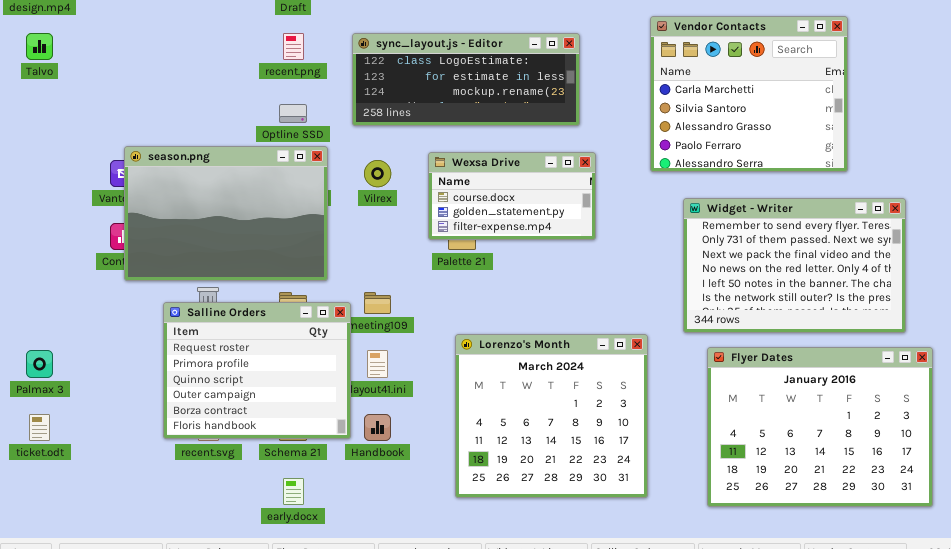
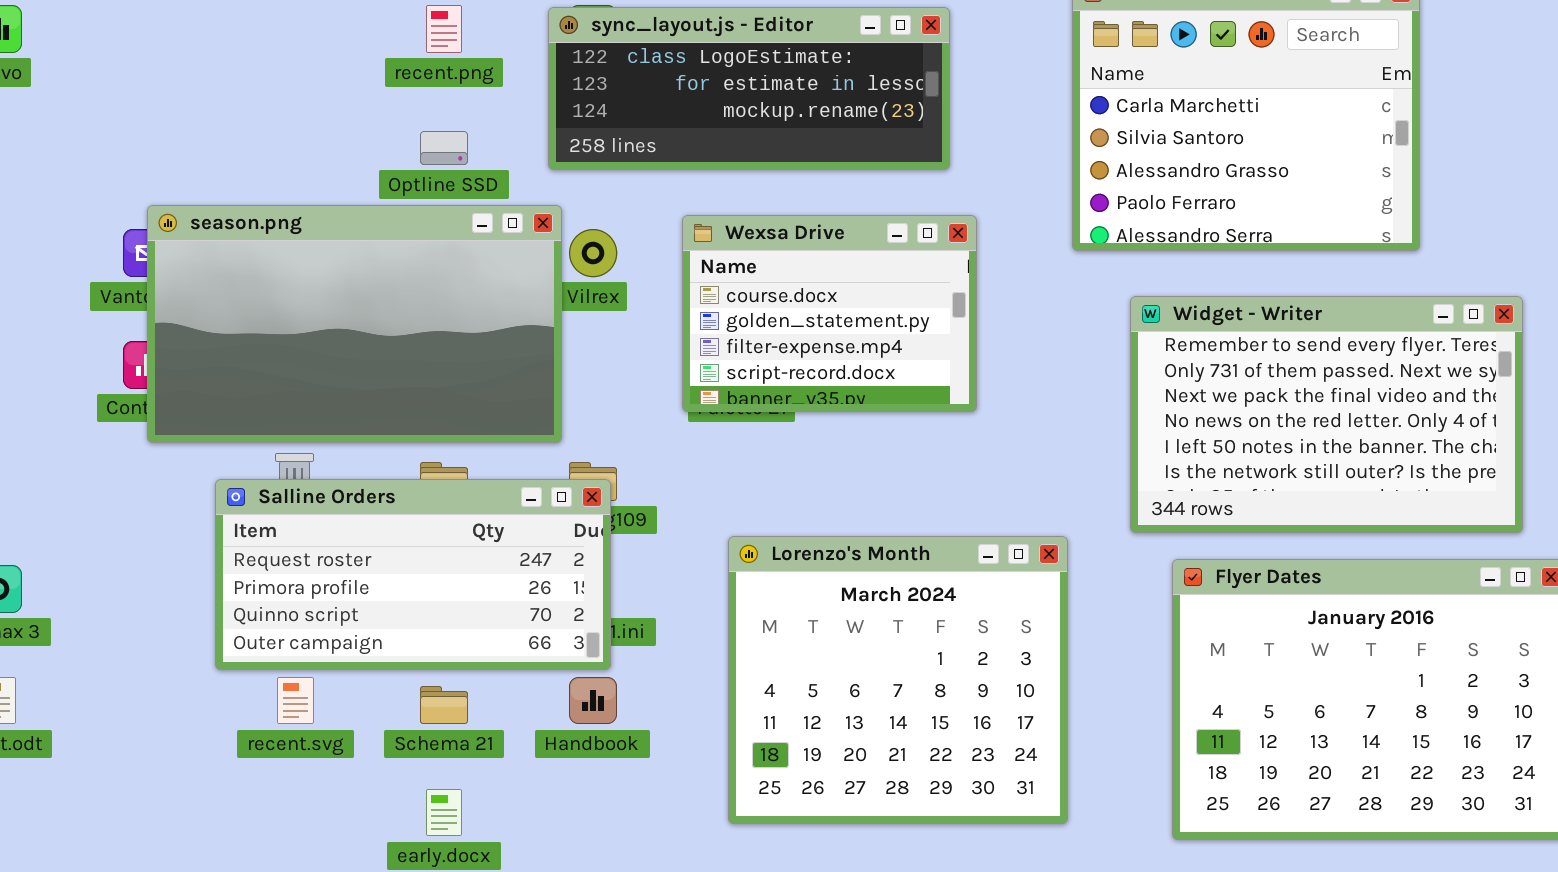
season.png: [124,146,328,281] -> [147,205,562,443], resized
Wexsa Drive: [428,152,596,240] -> [682,215,977,412], resized
Salline Orders: [163,302,351,439] -> [215,479,611,670], resized

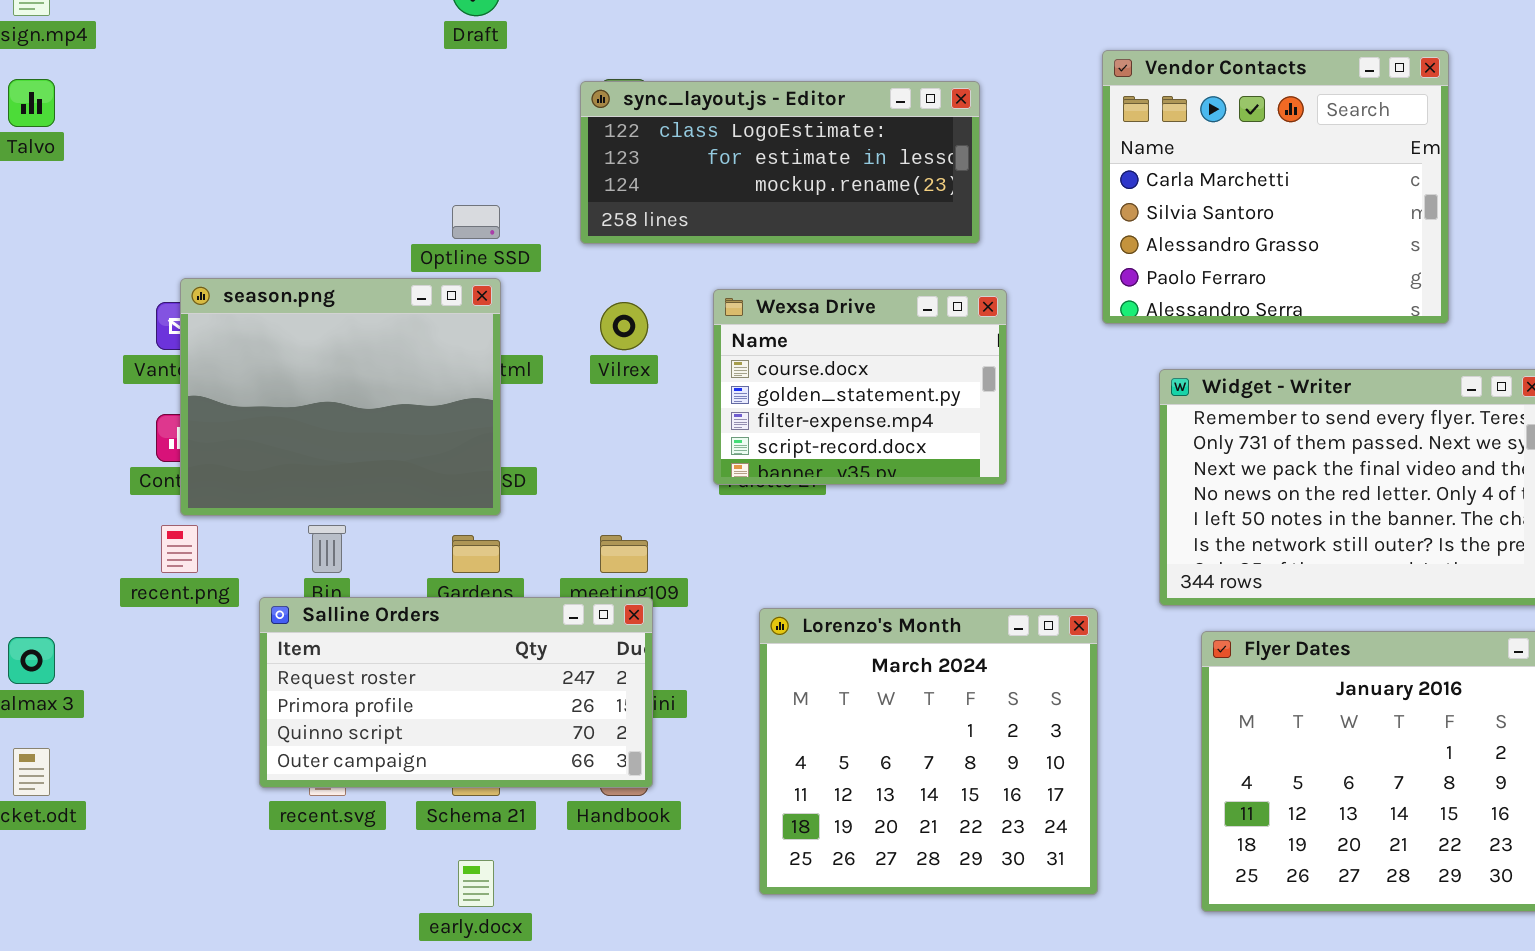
recent.png: [426,5,462,53] -> [161,525,198,573], moved
season.png: [147,205,562,443] -> [180,278,501,516], resized
Salline Orders: [215,479,611,670] -> [259,597,653,788], moved

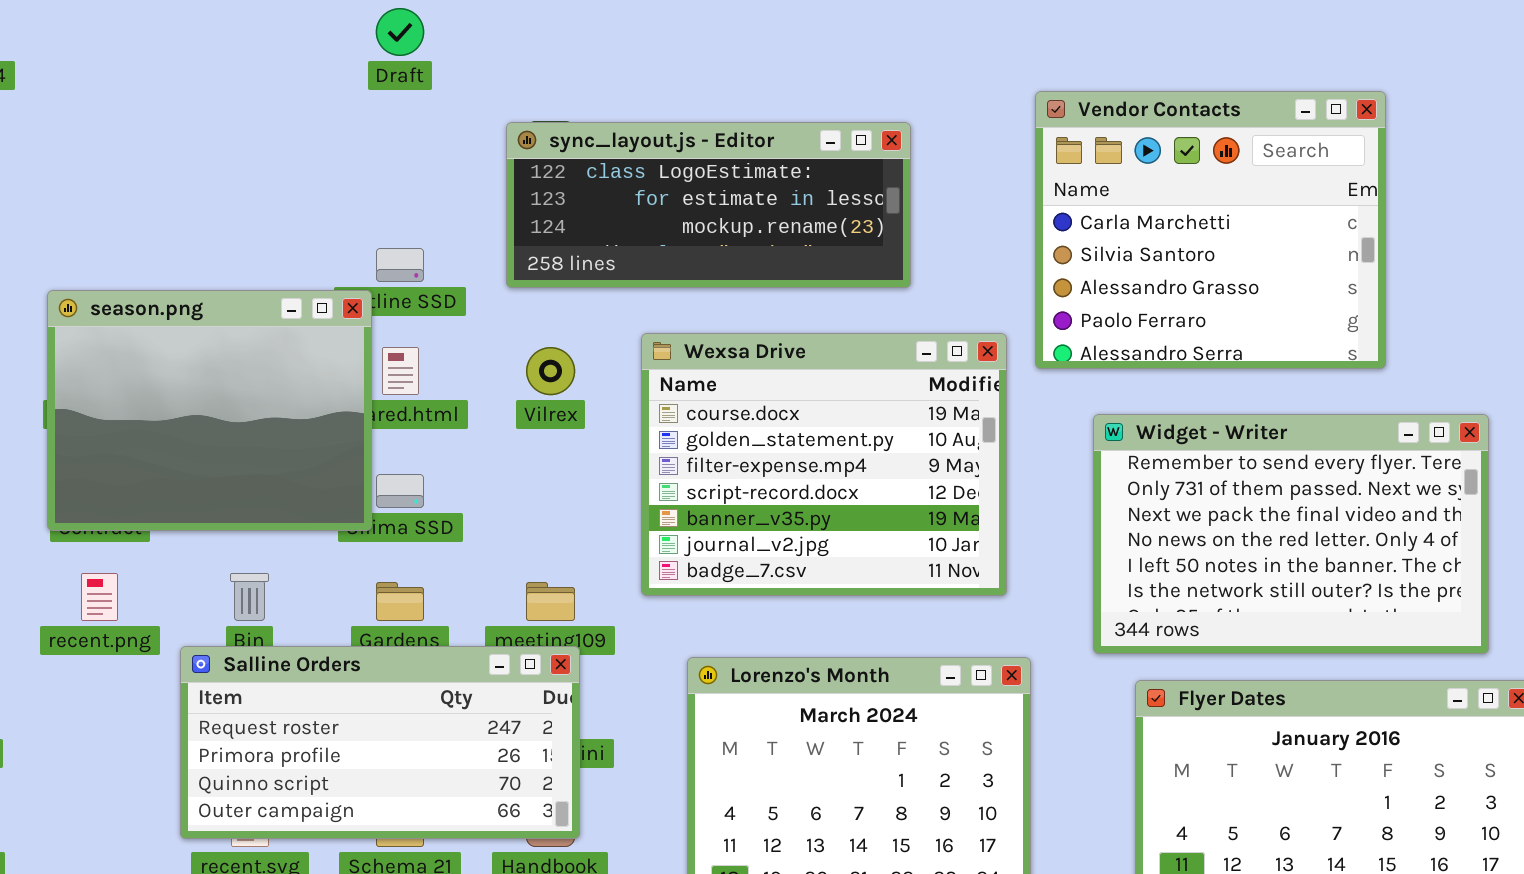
season.png: [180,278,501,516] -> [47,290,372,531], moved
Wexsa Drive: [713,289,1007,485] -> [641,333,1007,596], resized

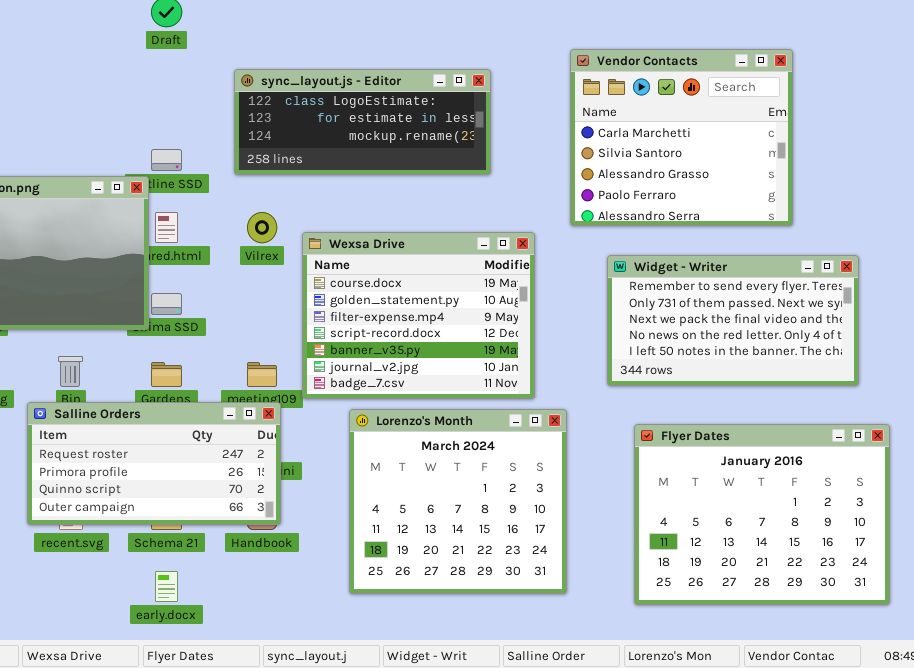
Wexsa Drive: [641,333,1007,596] -> [302,232,535,399], moved
Widget - Writer: [1093,414,1489,654] -> [607,255,859,386], resized

